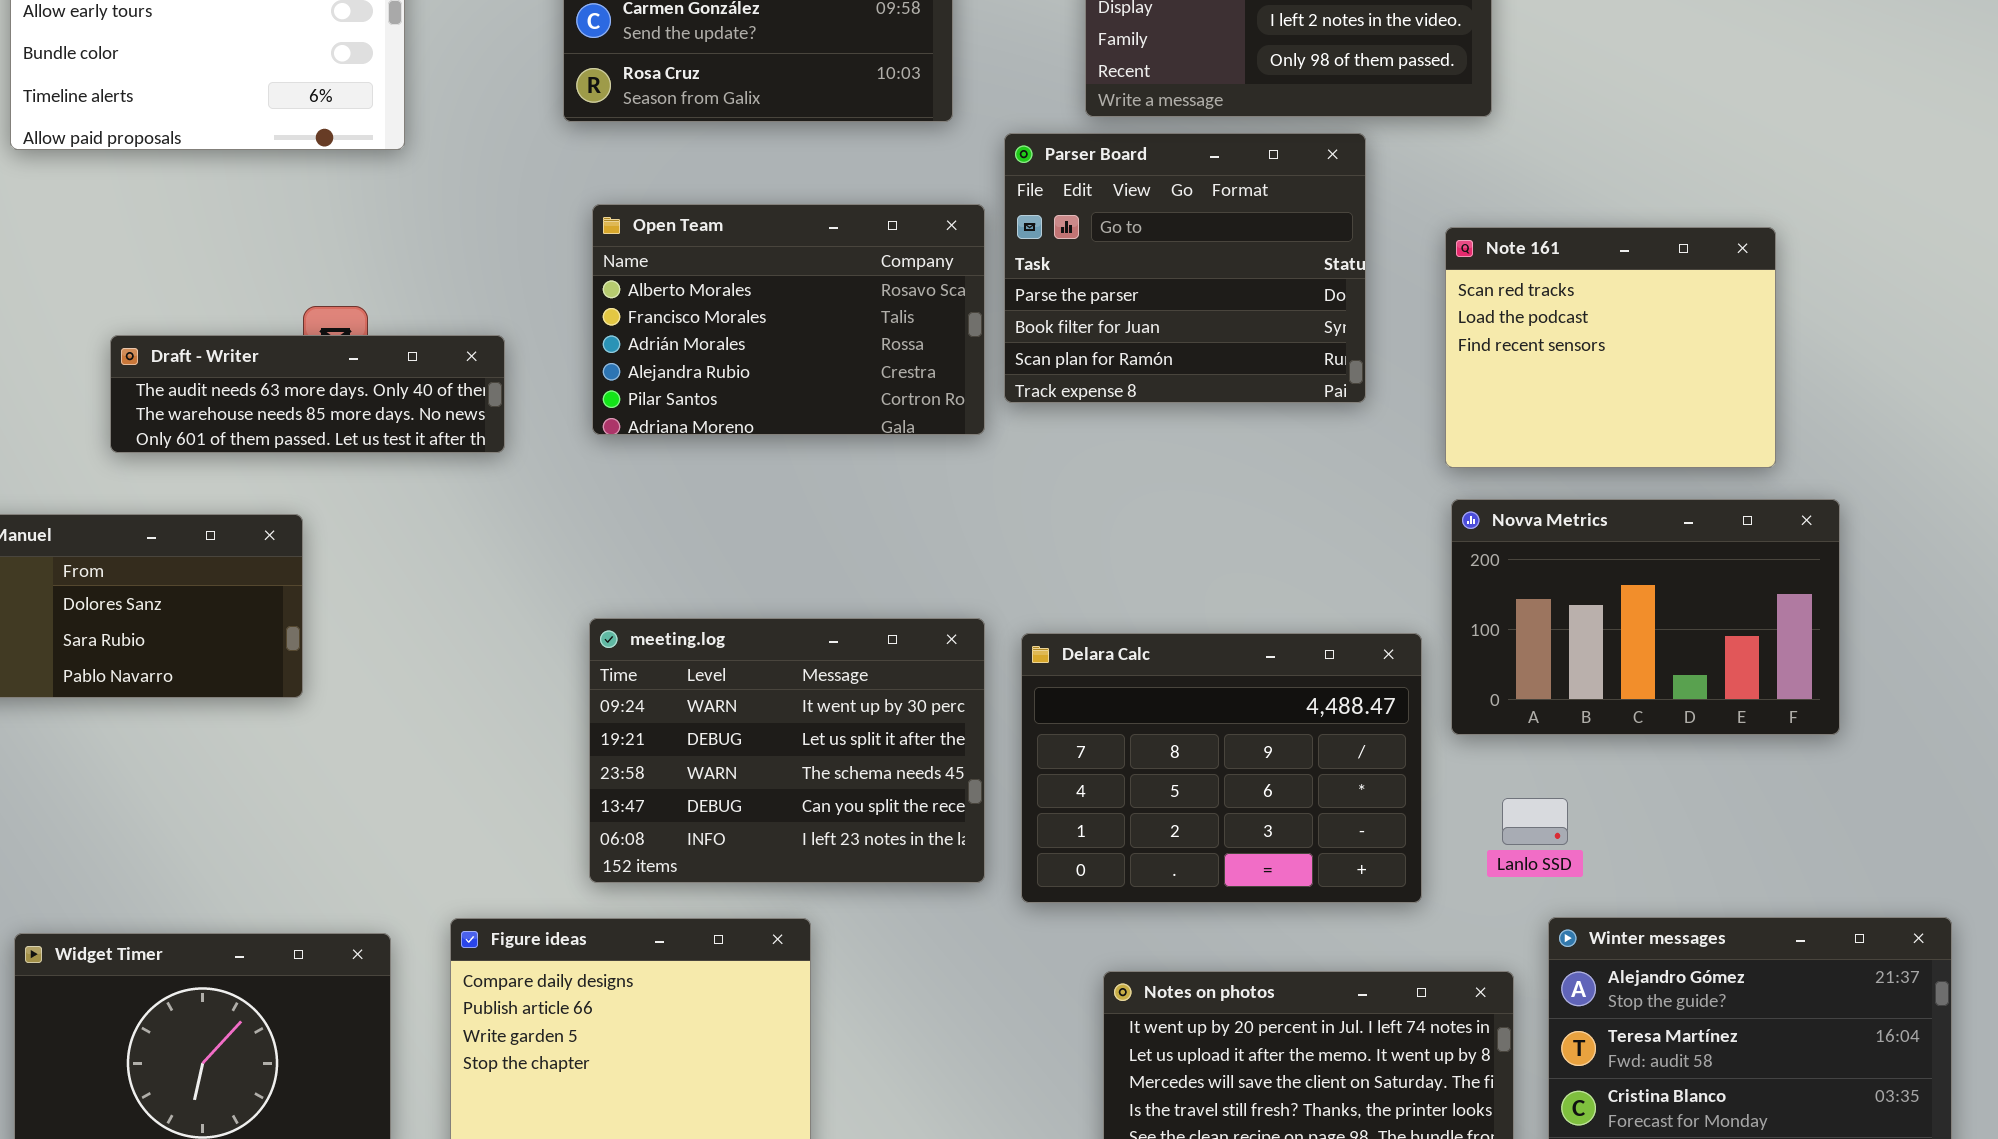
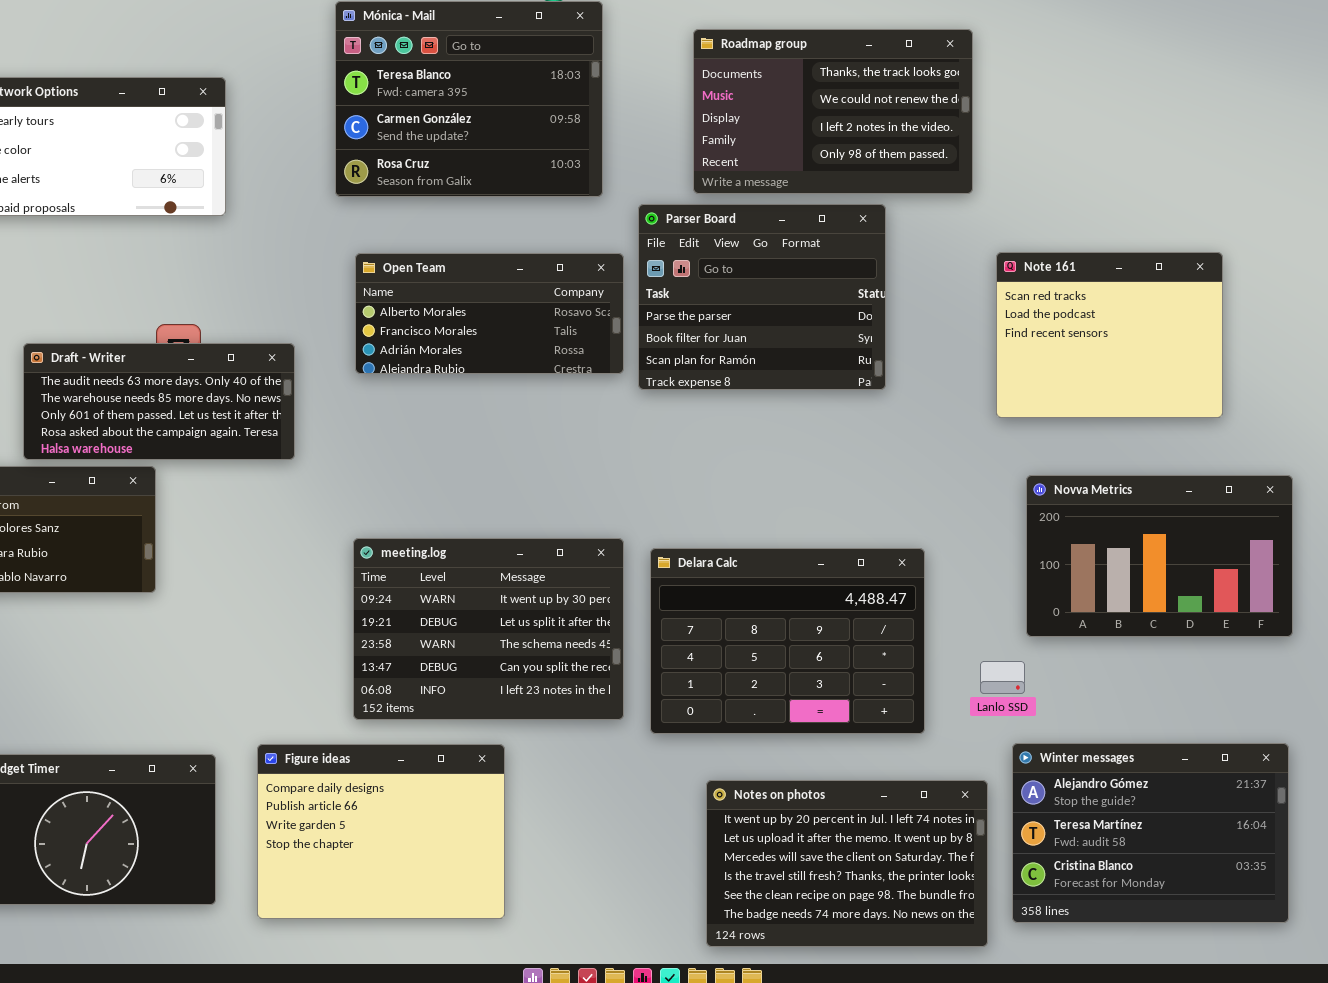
Open Team: [592,204,985,435] -> [355,253,624,374], resized
Note 161: [1445,227,1776,468] -> [996,252,1223,418], moved
Draft - Writer: [110,335,505,453] -> [23,343,295,460], resized
Novva Metrics: [1451,499,1840,735] -> [1026,475,1293,637], moved

